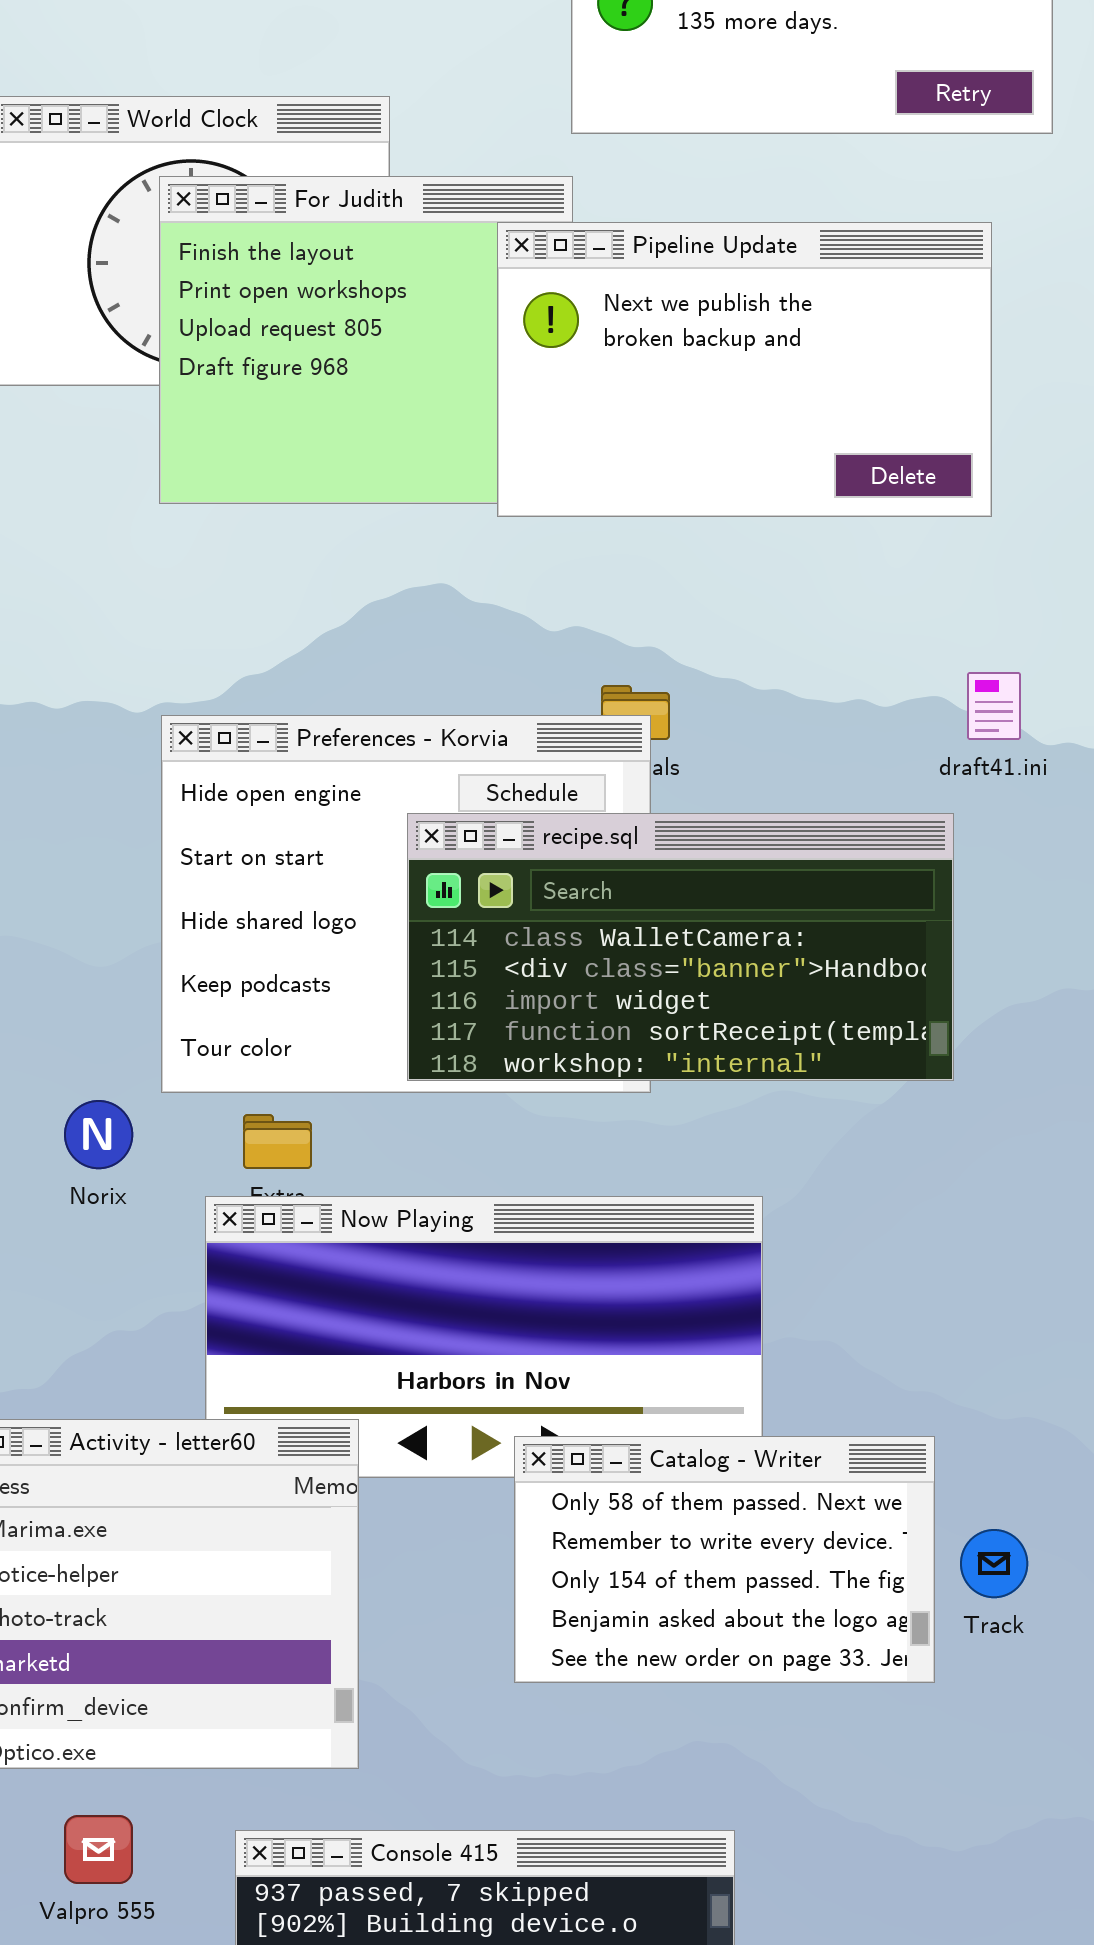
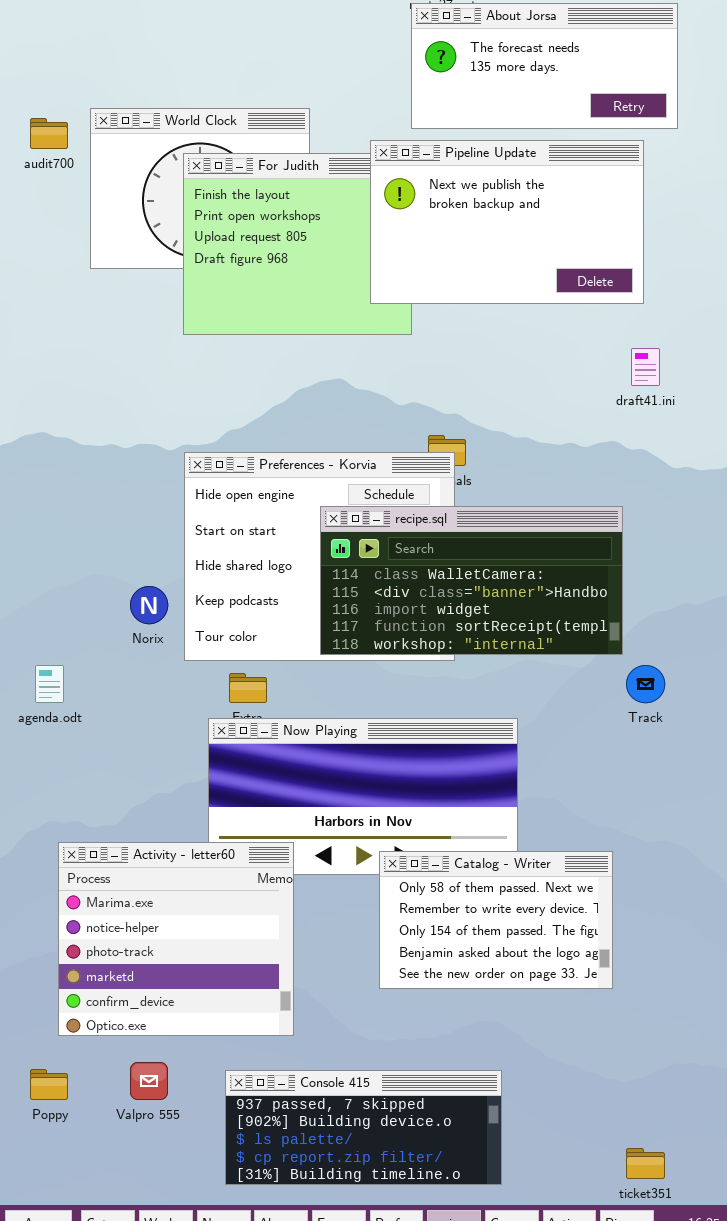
Pipeline Update: [497,222,992,517] -> [370,140,644,304], moved
draft41.ini: [967,672,1021,740] -> [631,348,660,386], moved
Norix: [64,1100,133,1169] -> [130,586,168,624], moved
Track: [960,1529,1028,1598] -> [626,665,665,703], moved

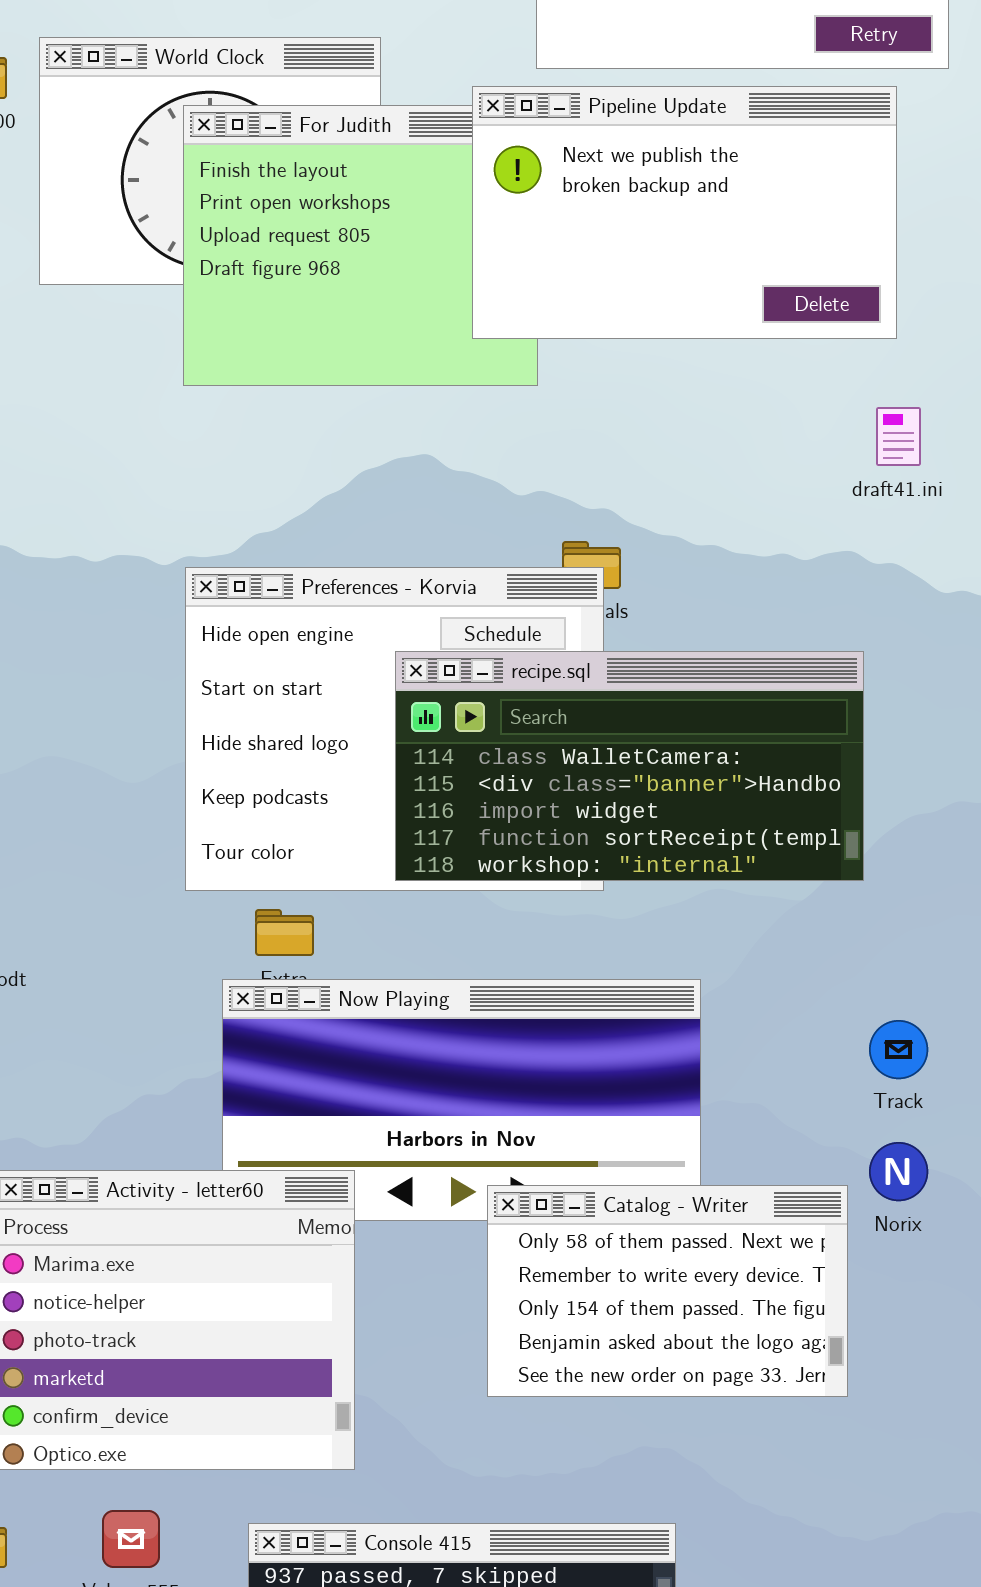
Norix: [130,586,168,624] -> [869,1142,928,1201], moved
Track: [626,665,665,703] -> [869,1020,928,1079], moved

